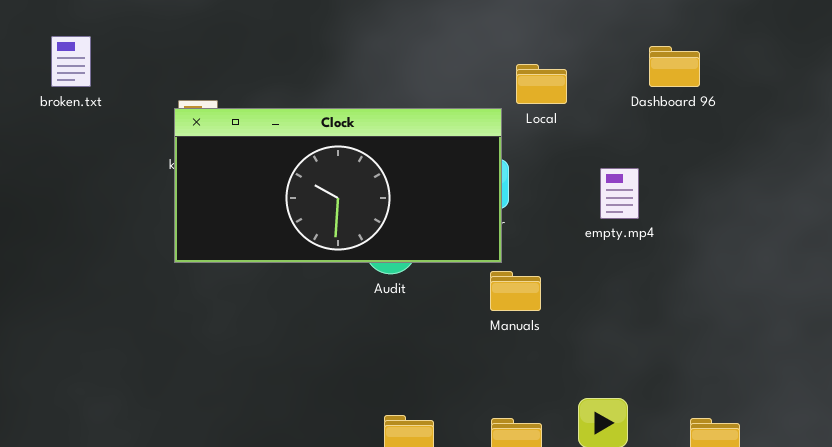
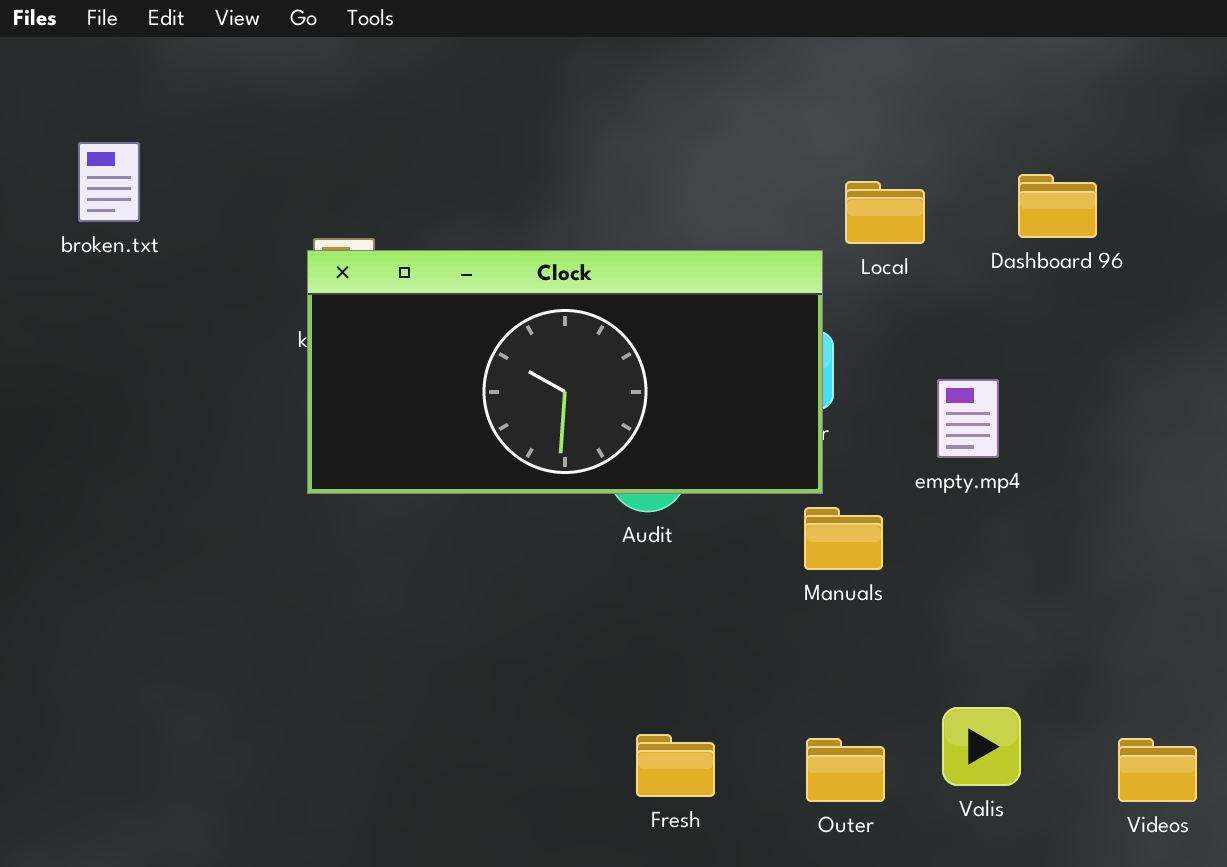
broken.txt: [51,36,91,87] -> [78,142,140,222], moved
Dashboard 96: [649,46,700,87] -> [1018,174,1097,238], moved
empty.mp4: [600,168,639,219] -> [937,379,999,458], moved

